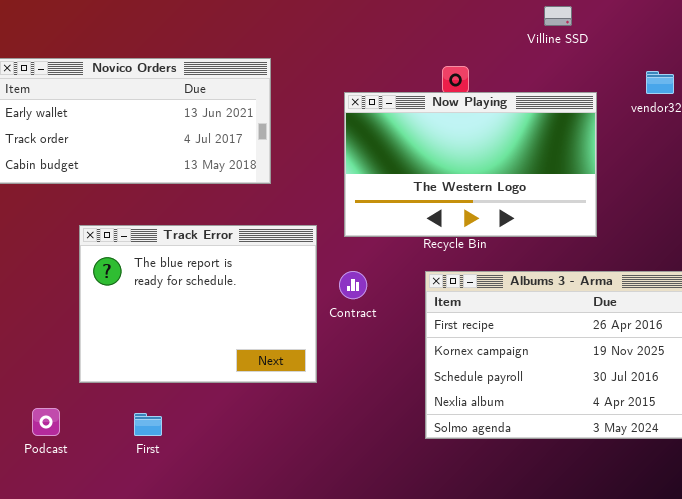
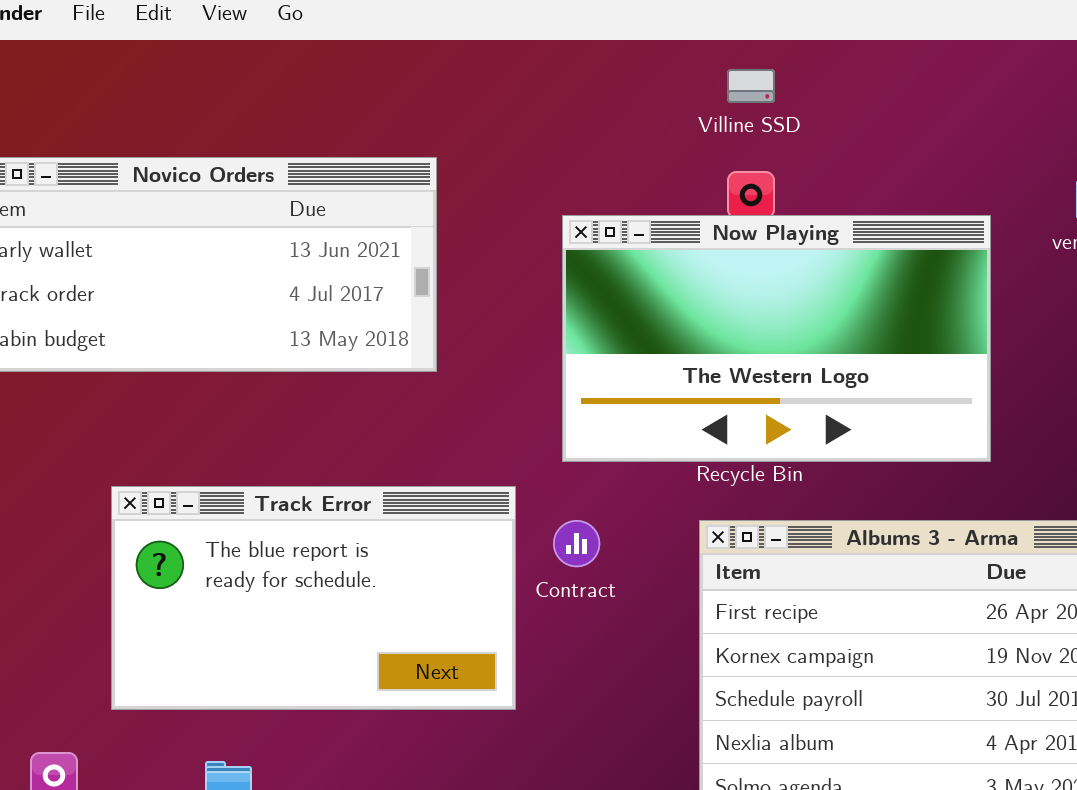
Villine SSD: [544,6,572,26] -> [727,69,775,103], moved
Track Error: [79,225,317,383] -> [111,486,516,710], resized

